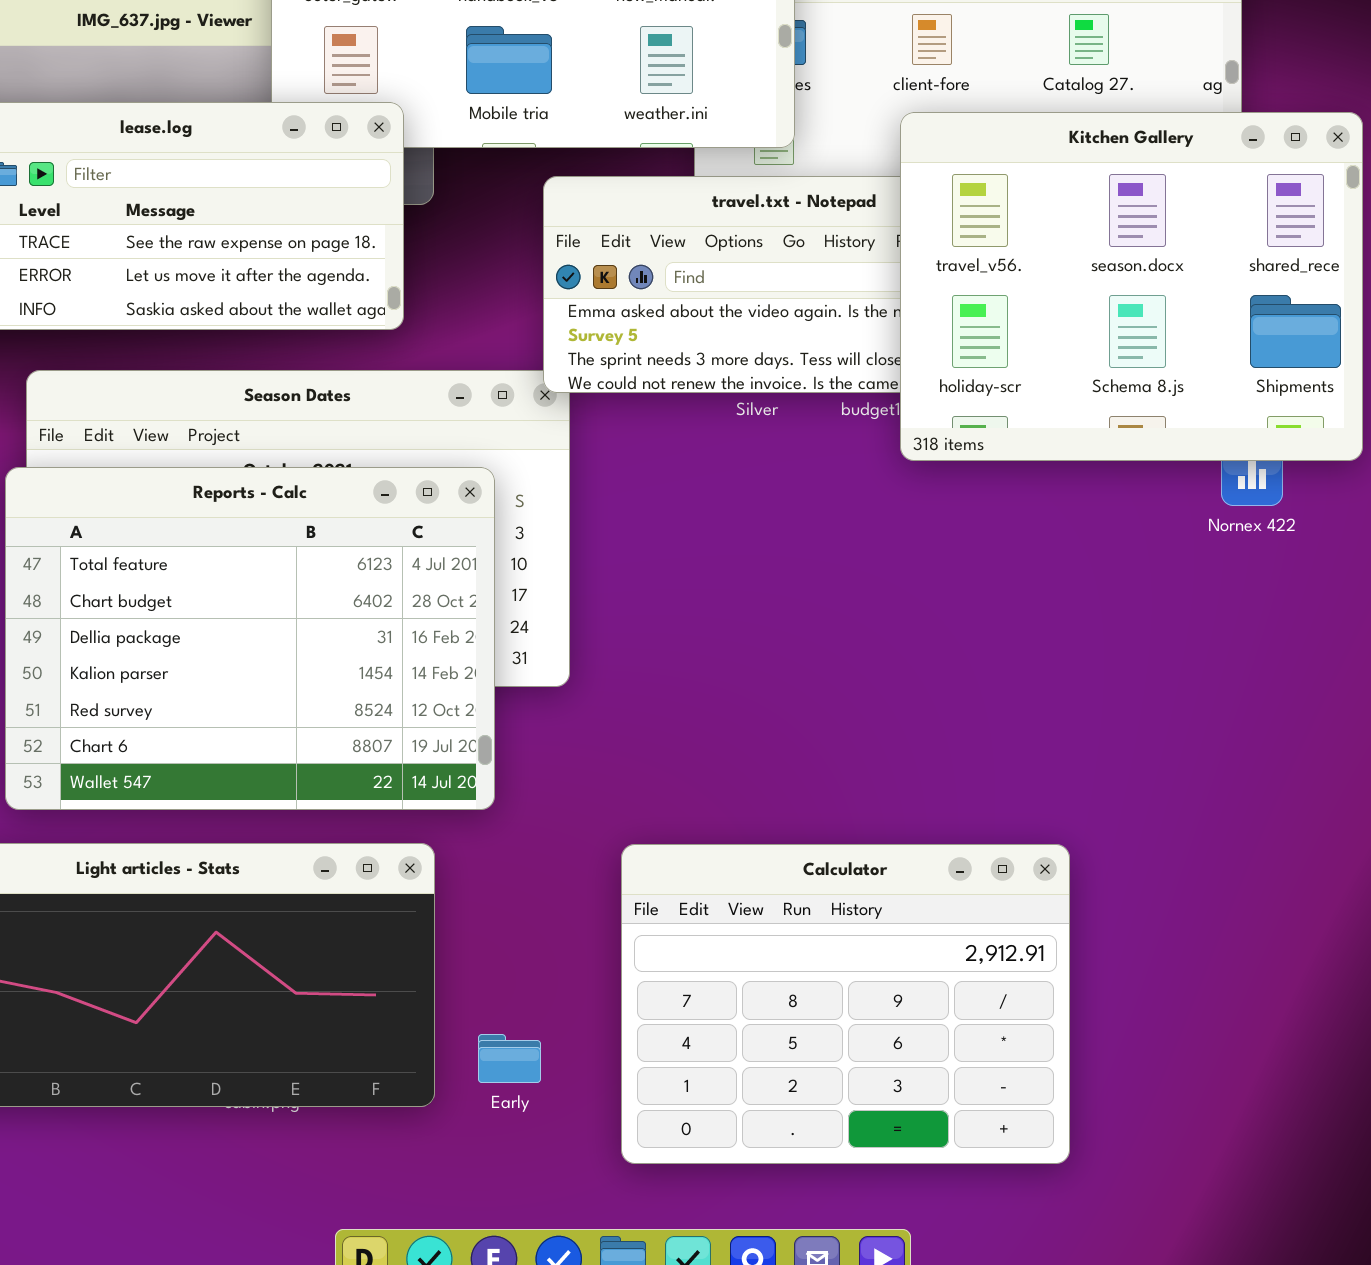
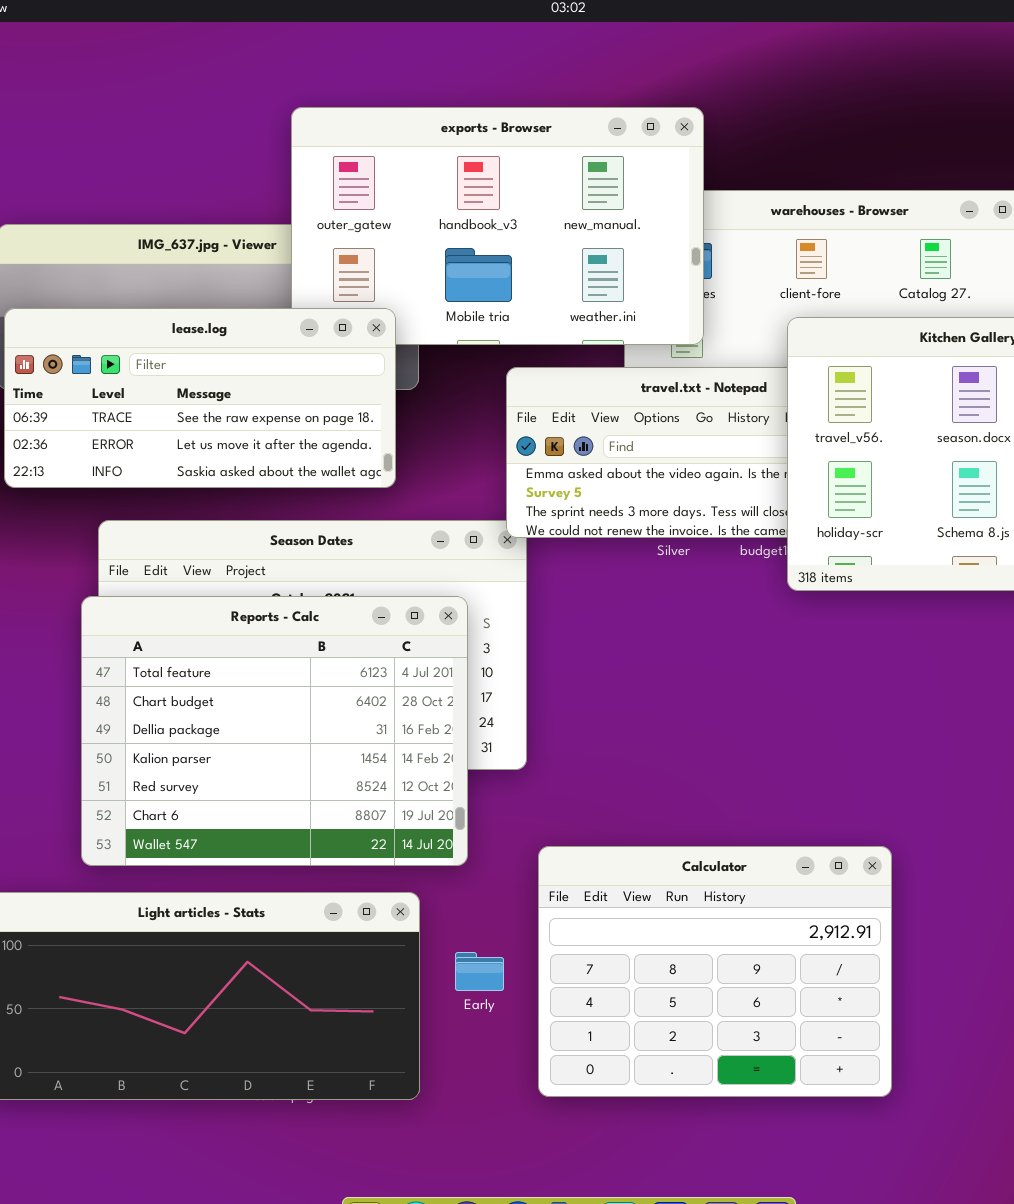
Calculator: [621,844,1070,1164] -> [538,846,892,1097], moved
Early: [478,1034,541,1083] -> [455,952,504,991], moved

